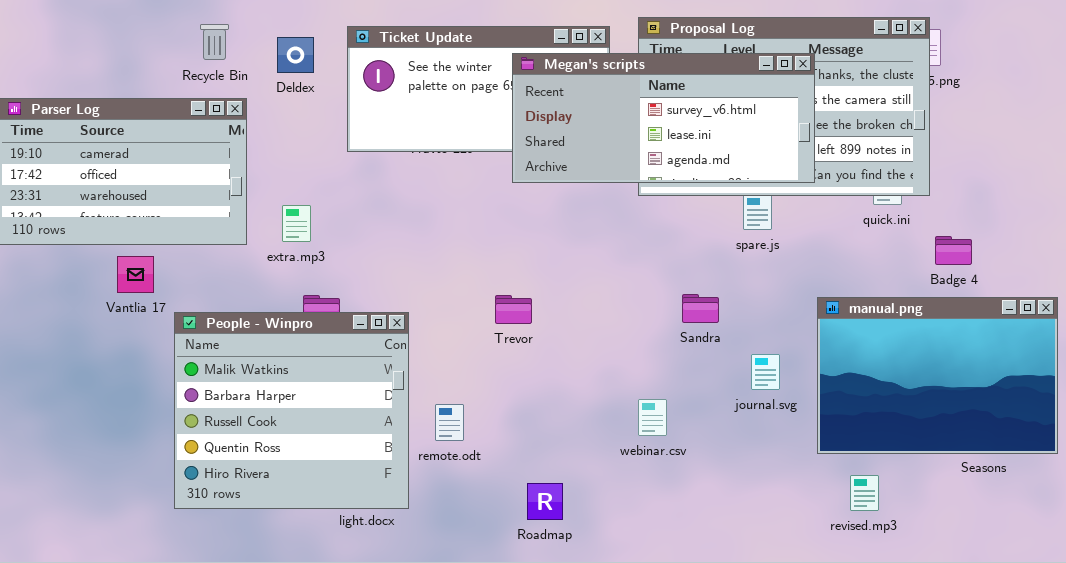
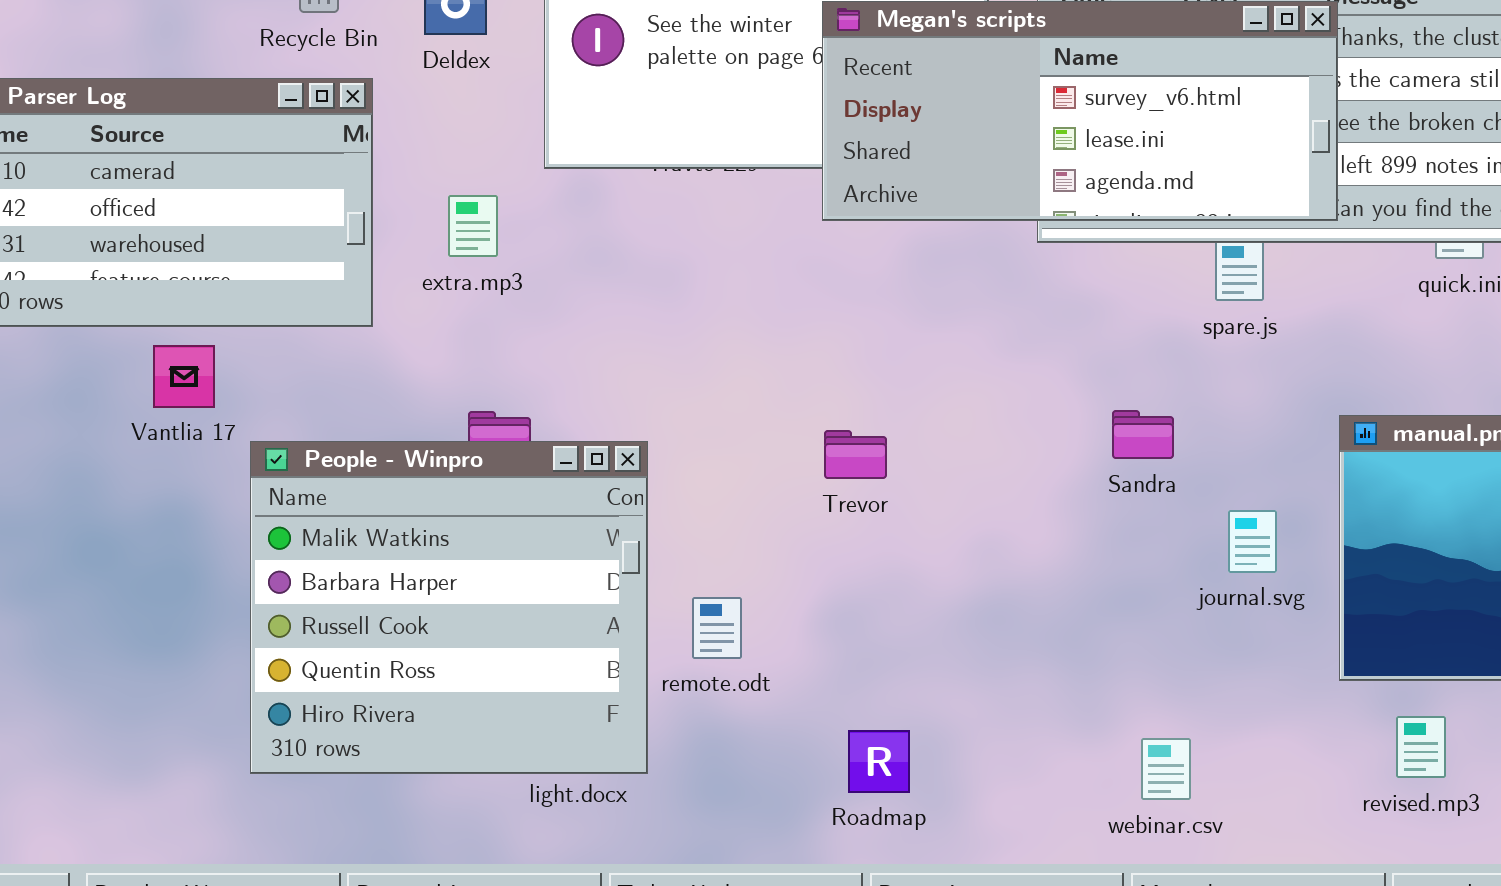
extra.mp3: [282,205,311,242] -> [448,195,498,257], moved
Trevor: [495,295,532,324] -> [824,430,887,479], moved
webinar.csv: [638,399,667,436] -> [1141,738,1191,800], moved

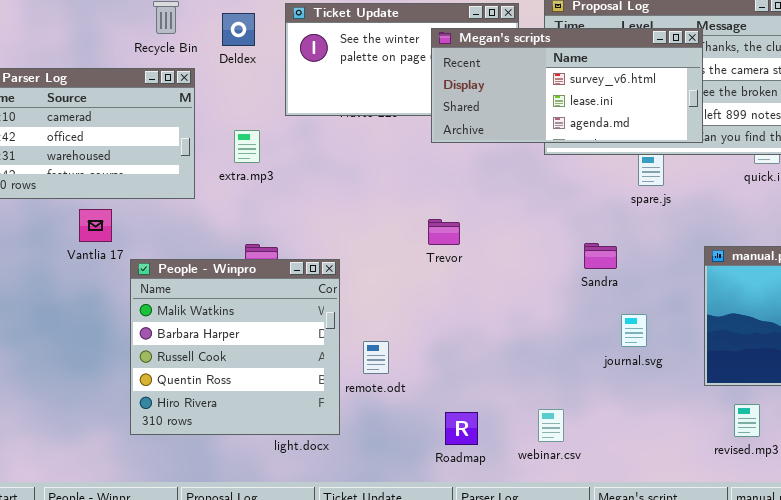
Trevor: [824,430,887,479] -> [428,219,460,245], moved
journal.svg: [1228,510,1277,573] -> [621,314,647,347], moved
webinar.csv: [1141,738,1191,800] -> [538,409,564,442], moved

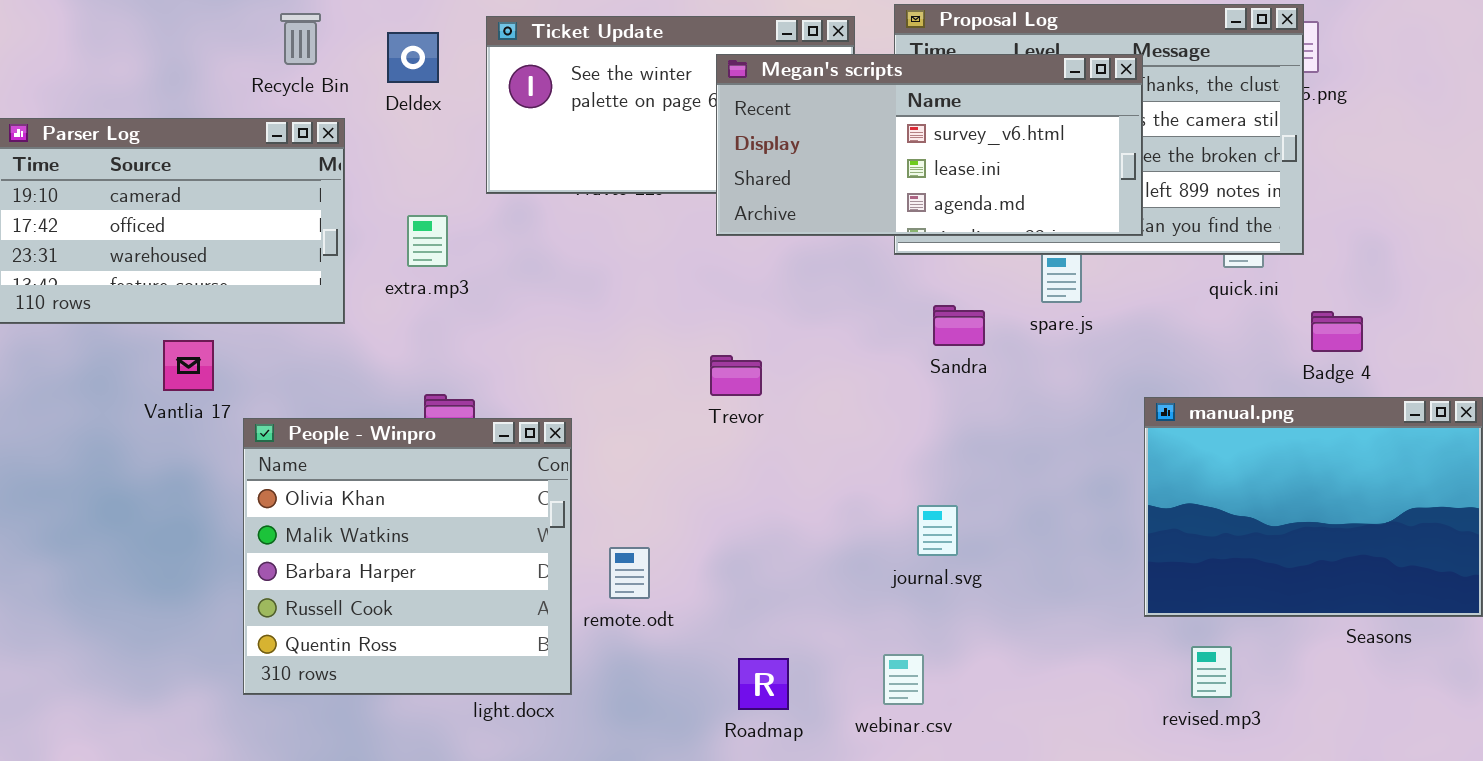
Sandra: [584,243,617,269] -> [933,305,985,346], moved
People - Winpro: [130,259,340,435] -> [243,418,572,695], scrolled up 1 row
journal.svg: [621,314,647,347] -> [917,505,958,556], moved

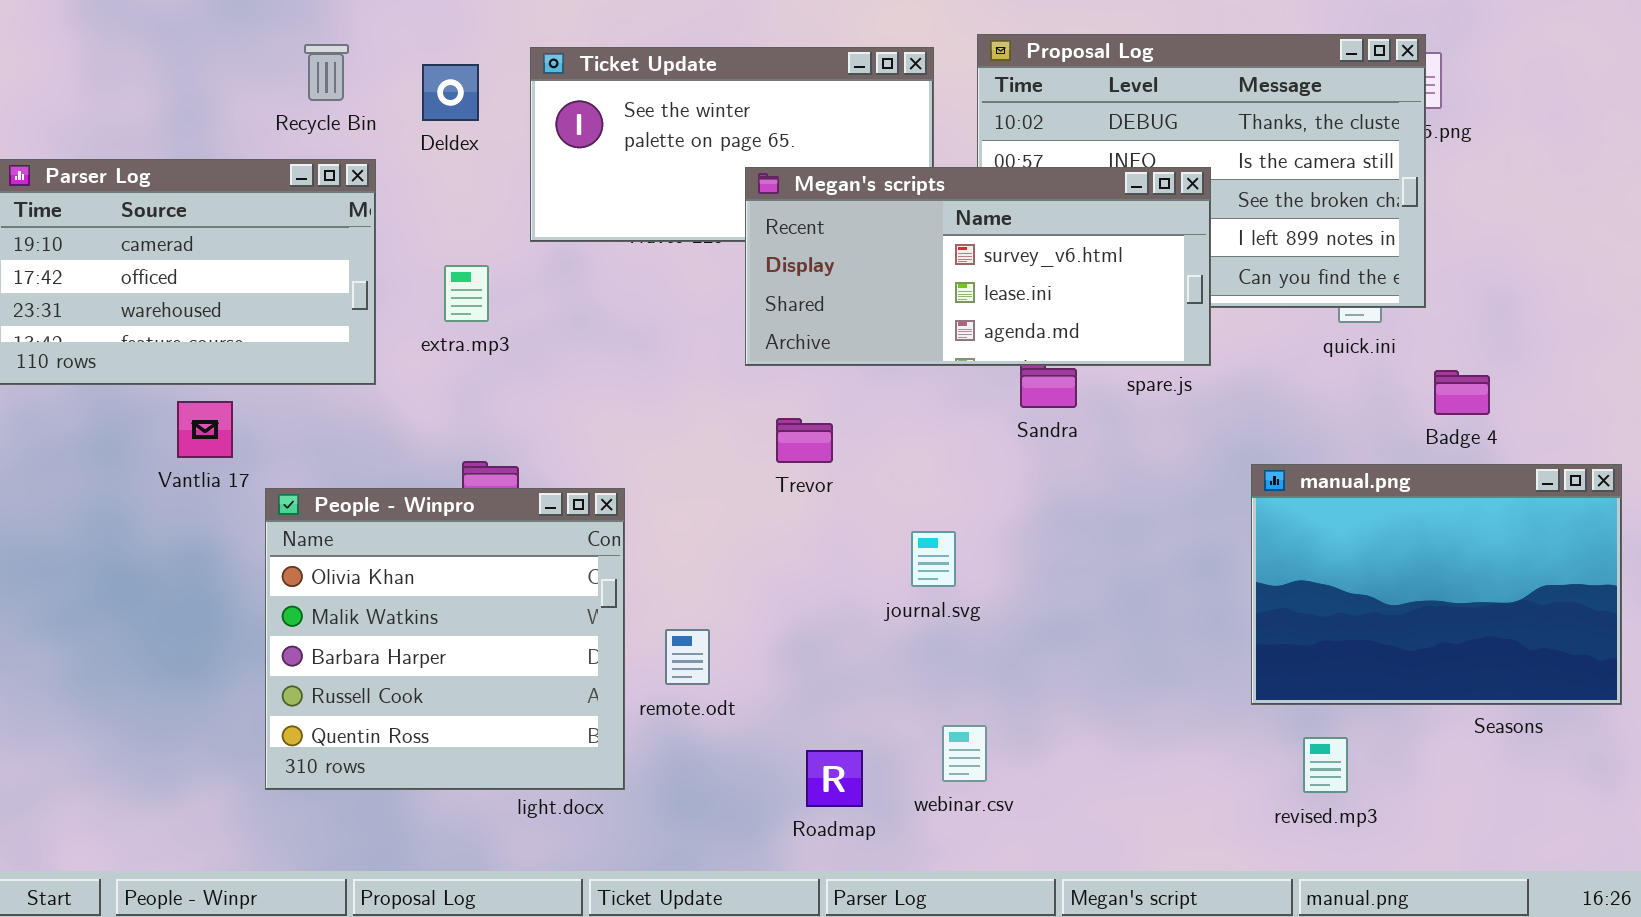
Megan's scripts: [716,54,1143,236] -> [745,167,1211,366], moved
journal.svg: [917,505,958,556] -> [911,531,956,587], moved
webinar.csv: [883,654,924,705] -> [942,725,987,782], moved

